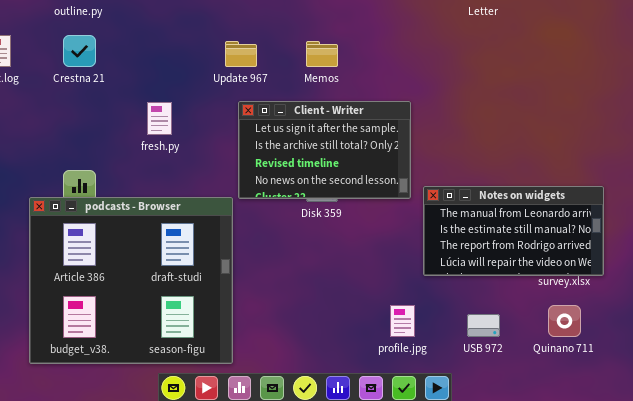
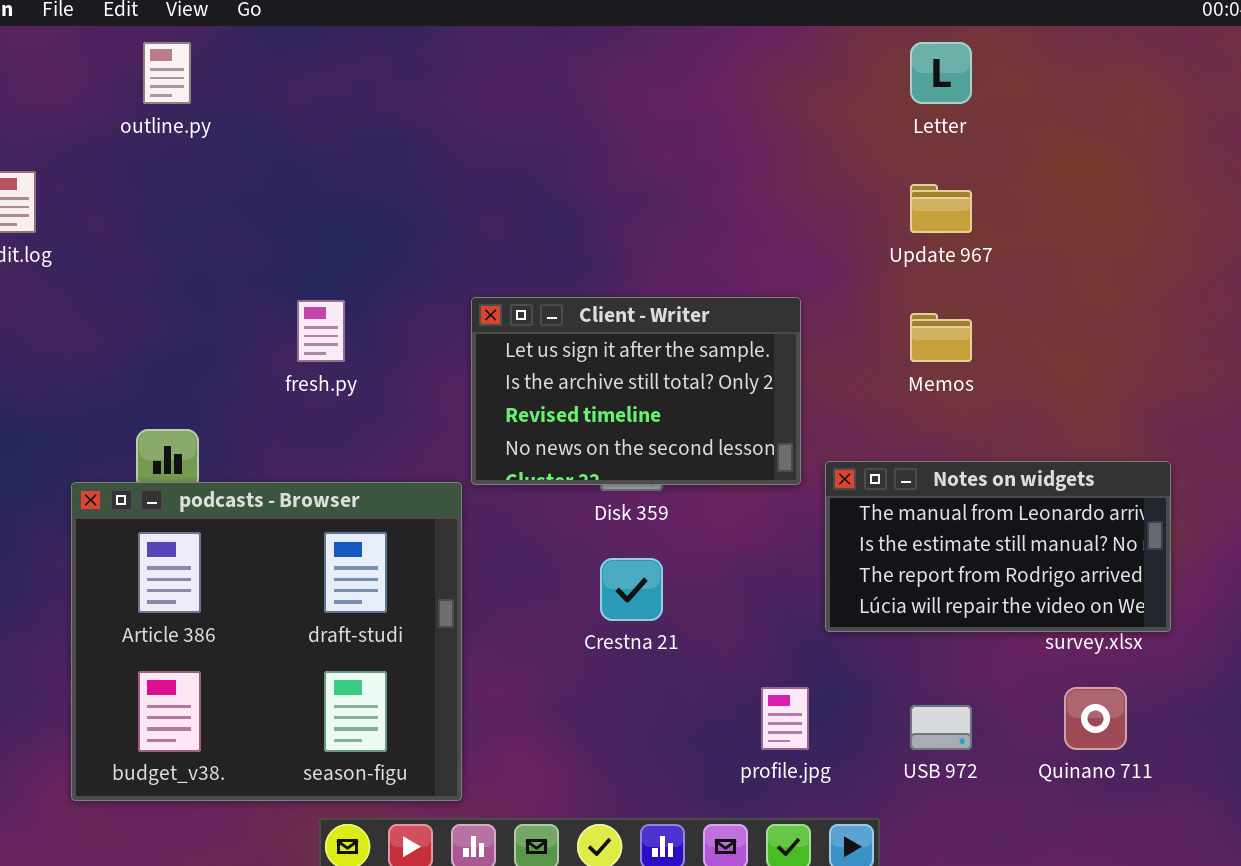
Crestna 21: [63,35,96,67] -> [600,558,663,621], moved
Update 967: [225,41,257,67] -> [910,184,972,233], moved
Memos: [306,41,338,67] -> [910,313,972,362], moved

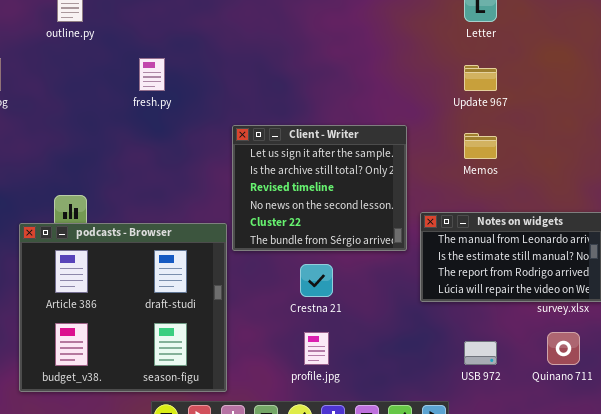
Client - Writer: [471,297,801,485] -> [232,125,407,251], resized
fresh.py: [297,300,345,362] -> [139,58,165,91], moved
profile.jpg: [761,687,809,750] -> [304,332,329,365], moved

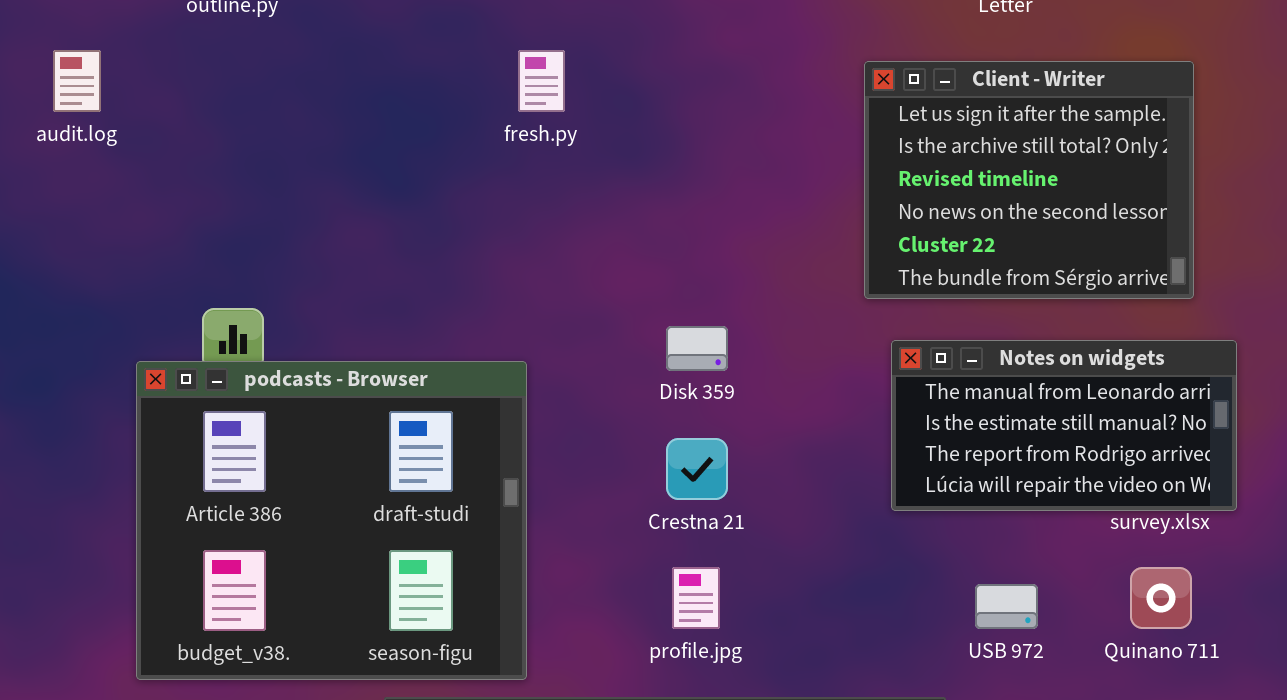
fresh.py: [139,58,165,91] -> [518,50,565,112], moved
Client - Writer: [232,125,407,251] -> [864,61,1194,299], moved

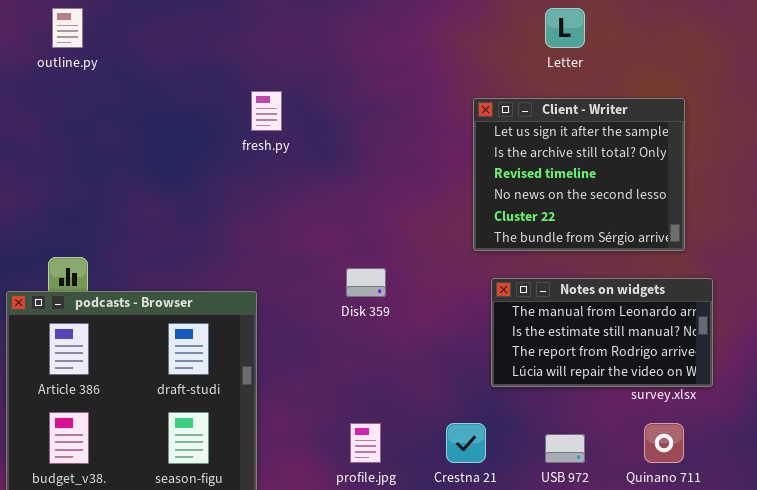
Crestna 21: [666,438,728,500] -> [446,423,486,463], moved

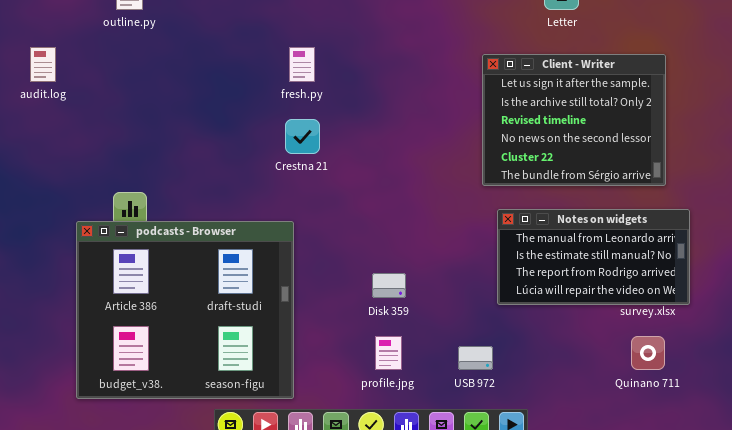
Disk 359: [346,268,386,297] -> [372,273,406,298], moved
Crestna 21: [446,423,486,463] -> [285,119,320,154], moved
USB 972: [545,434,585,463] -> [458,346,493,370], moved

